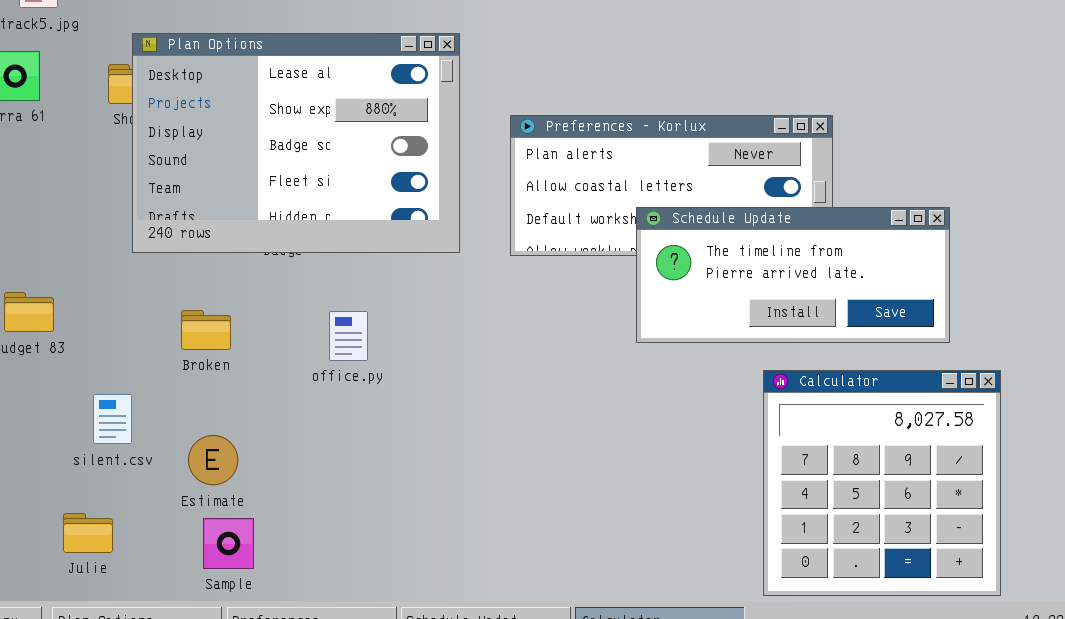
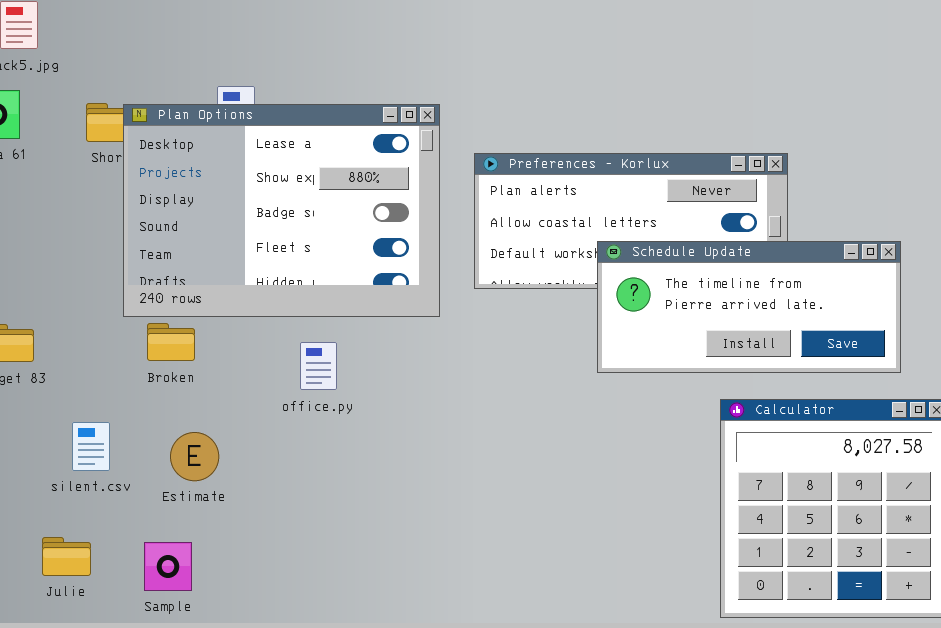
Plan Options: [132,33,460,253] -> [123,104,440,317], moved
Broken: [181,310,231,350] -> [147,323,195,361], moved
Estimate: [188,435,238,485] -> [170,432,219,481], moved
Sample: [203,518,254,569] -> [144,542,192,591], moved

